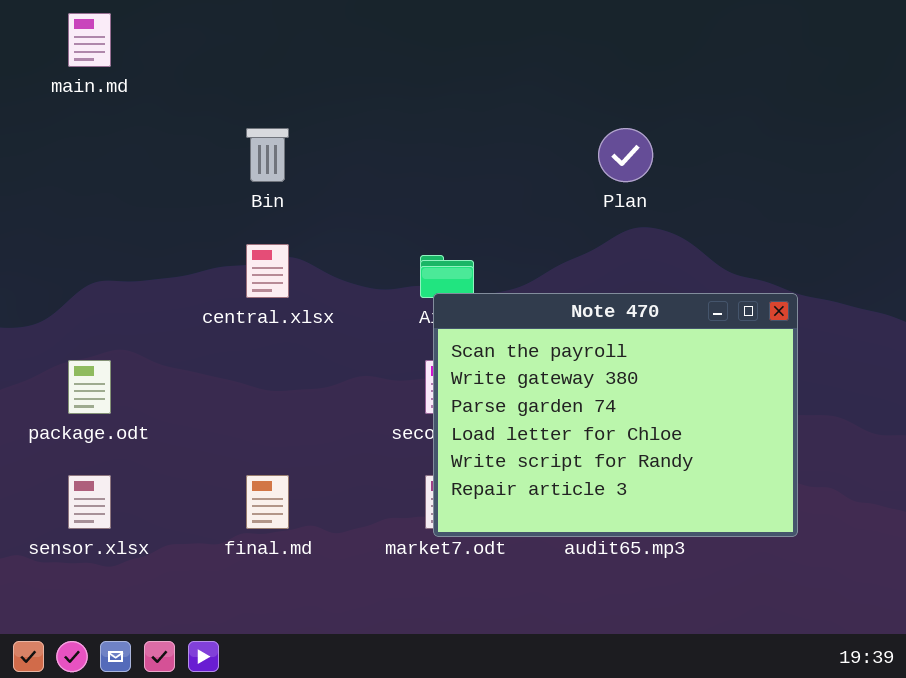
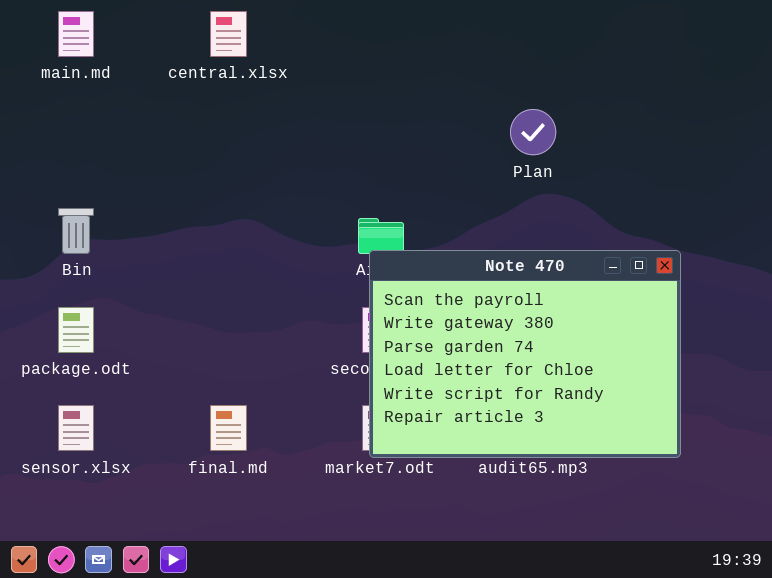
Bin: [246,128,289,182] -> [58,208,94,254], moved
central.xlsx: [246,244,289,298] -> [210,11,247,57], moved

